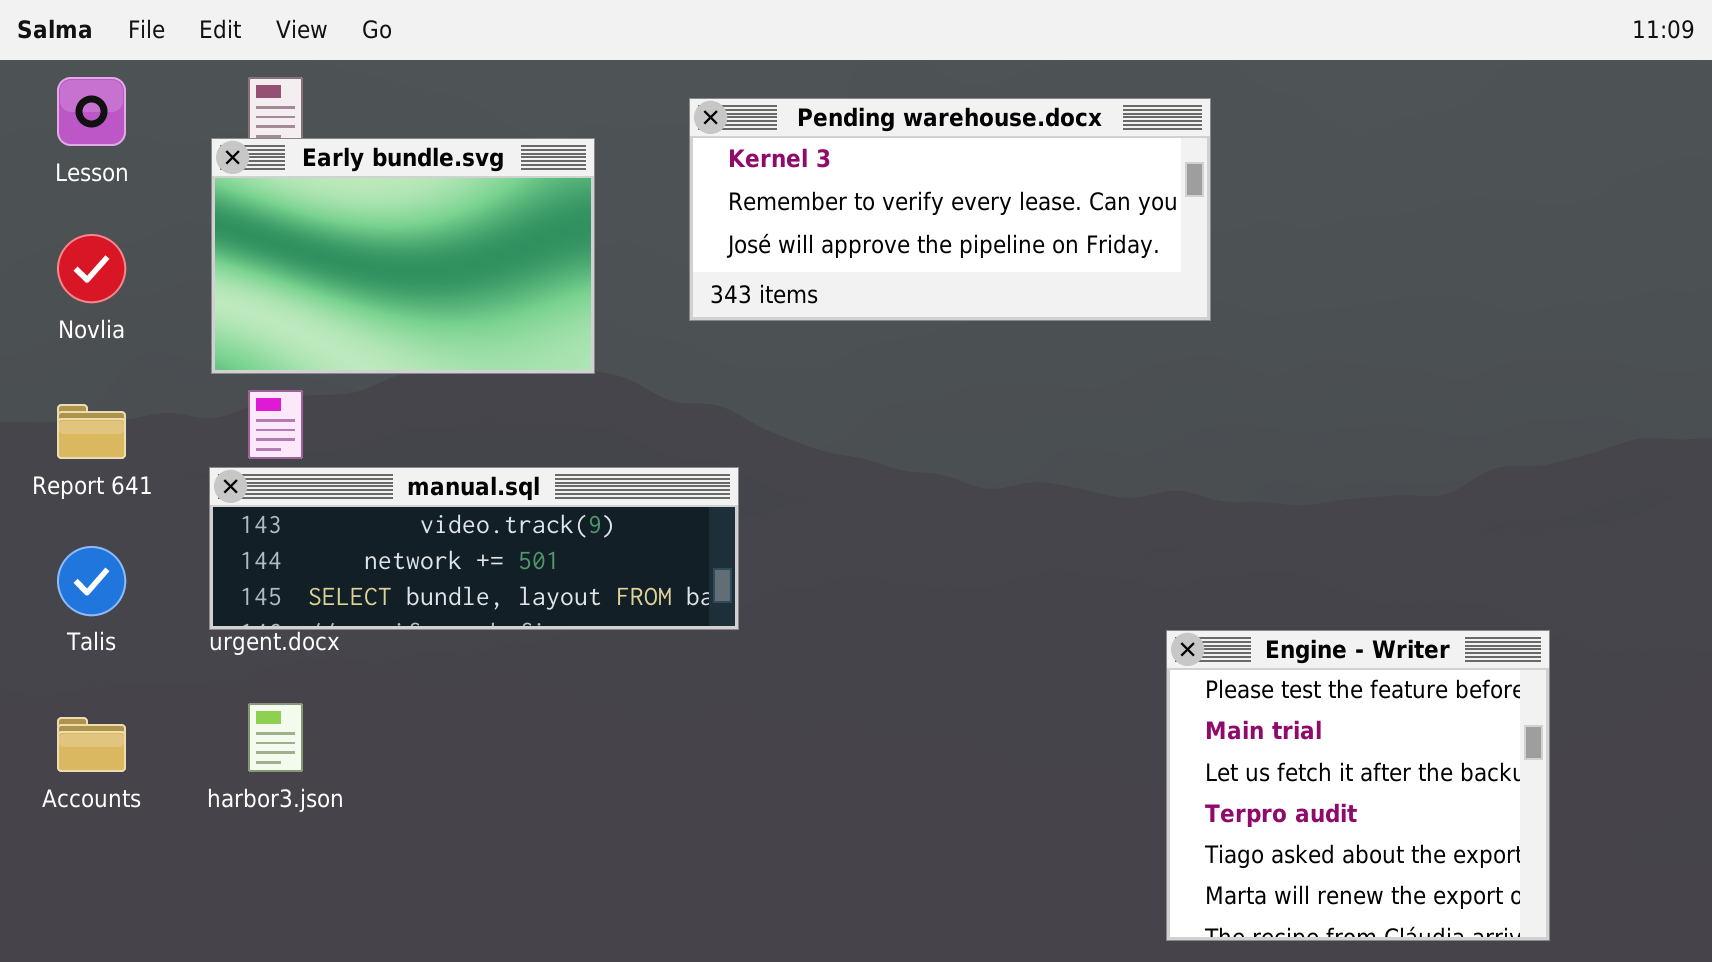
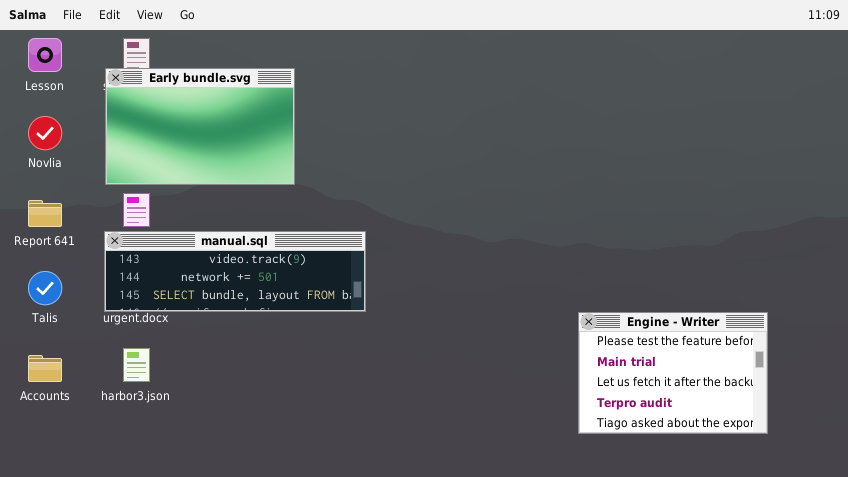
Pending warehouse.docx: [689,98,1211,321] -> none, closed
Engine - Writer: [1166,630,1550,941] -> [578,312,768,434], resized

